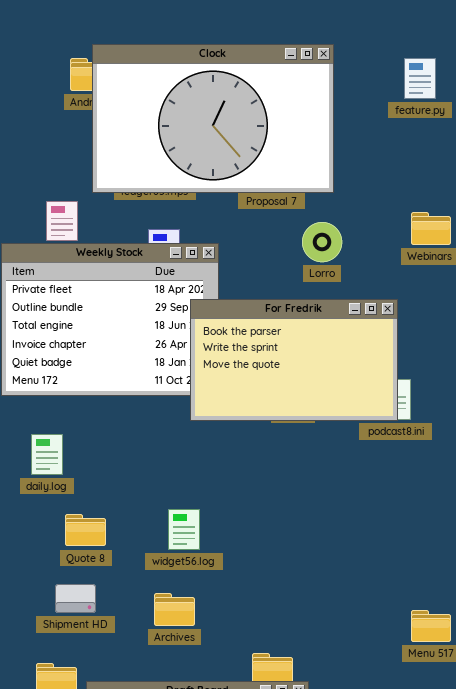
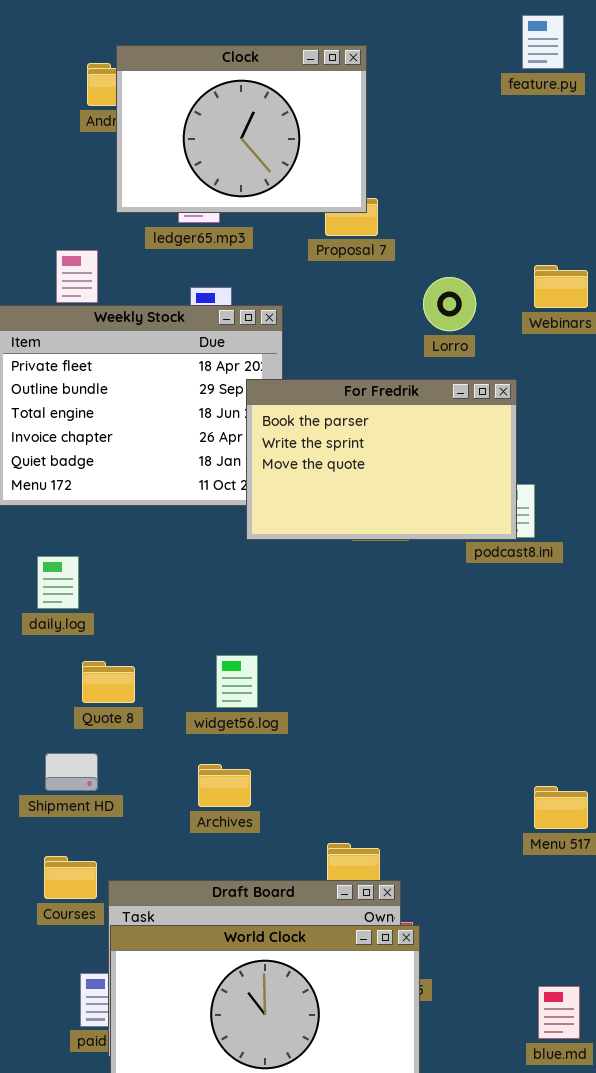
Clock: [92,44,334,193] -> [116,45,367,213], resized
feature.py: [404,58,436,99] -> [522,15,564,69], moved
Lorro: [302,222,342,262] -> [423,277,476,331], moved
Shipment HD: [55,584,96,613] -> [45,753,98,791], moved

